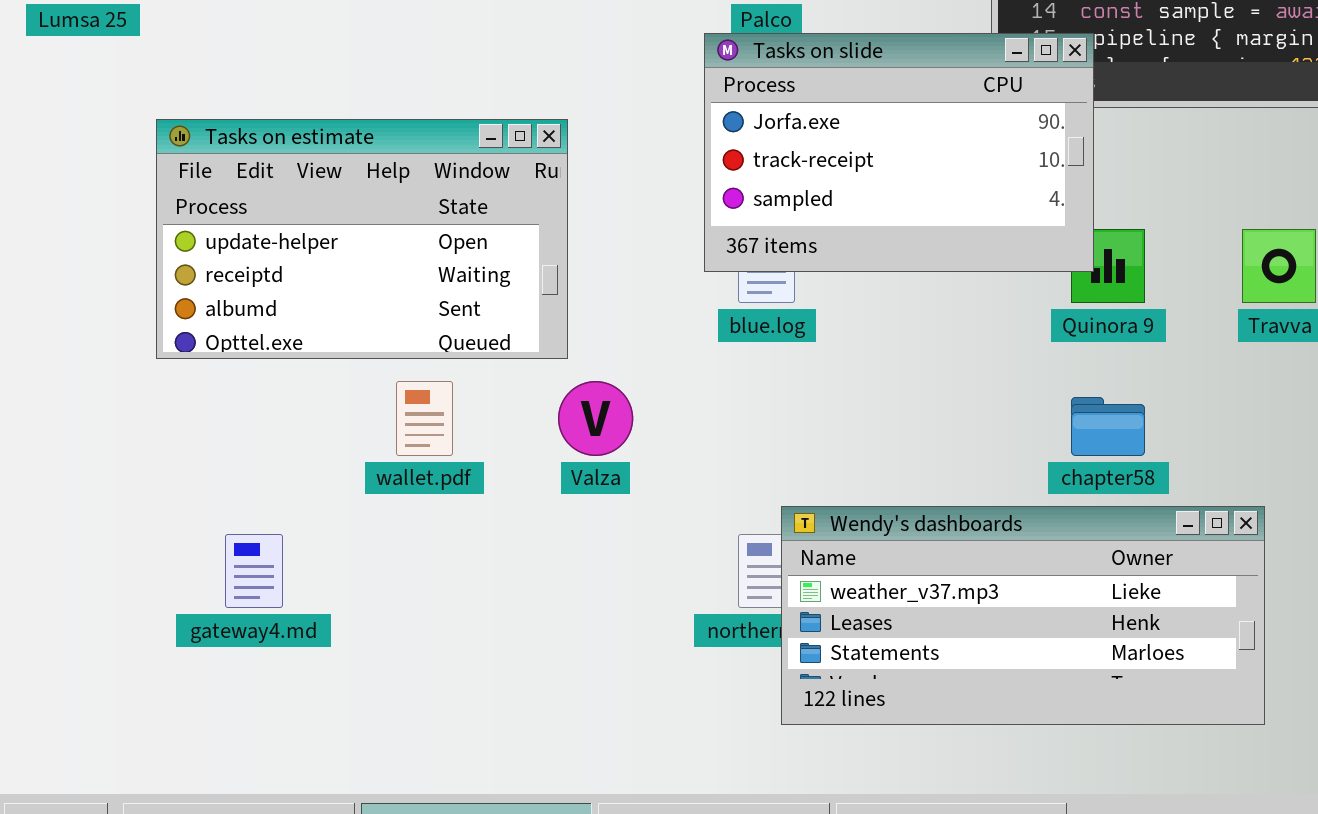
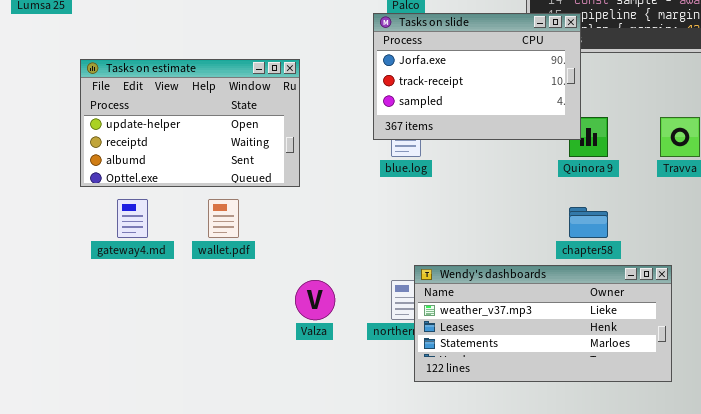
Valza: [558,381,633,456] -> [295,280,335,320], moved
gateway4.md: [225,534,283,608] -> [117,199,148,238], moved

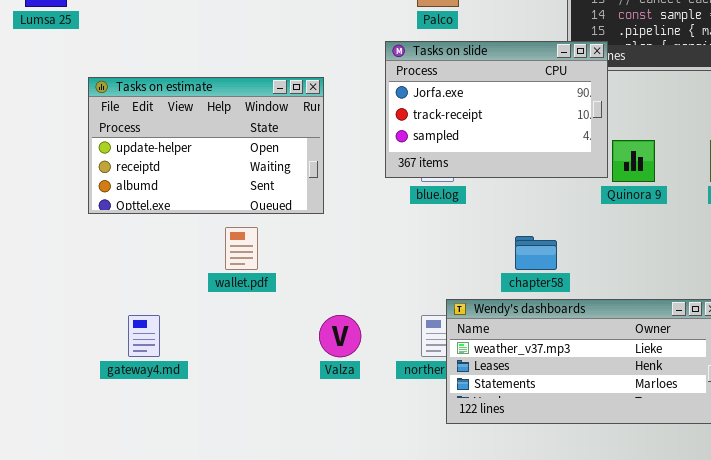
Tasks on slide: [373,13,581,140] -> [385,41,608,178], moved
gateway4.md: [117,199,148,238] -> [128,315,160,357], moved
chapter58: [569,207,608,238] -> [515,236,557,270], moved

